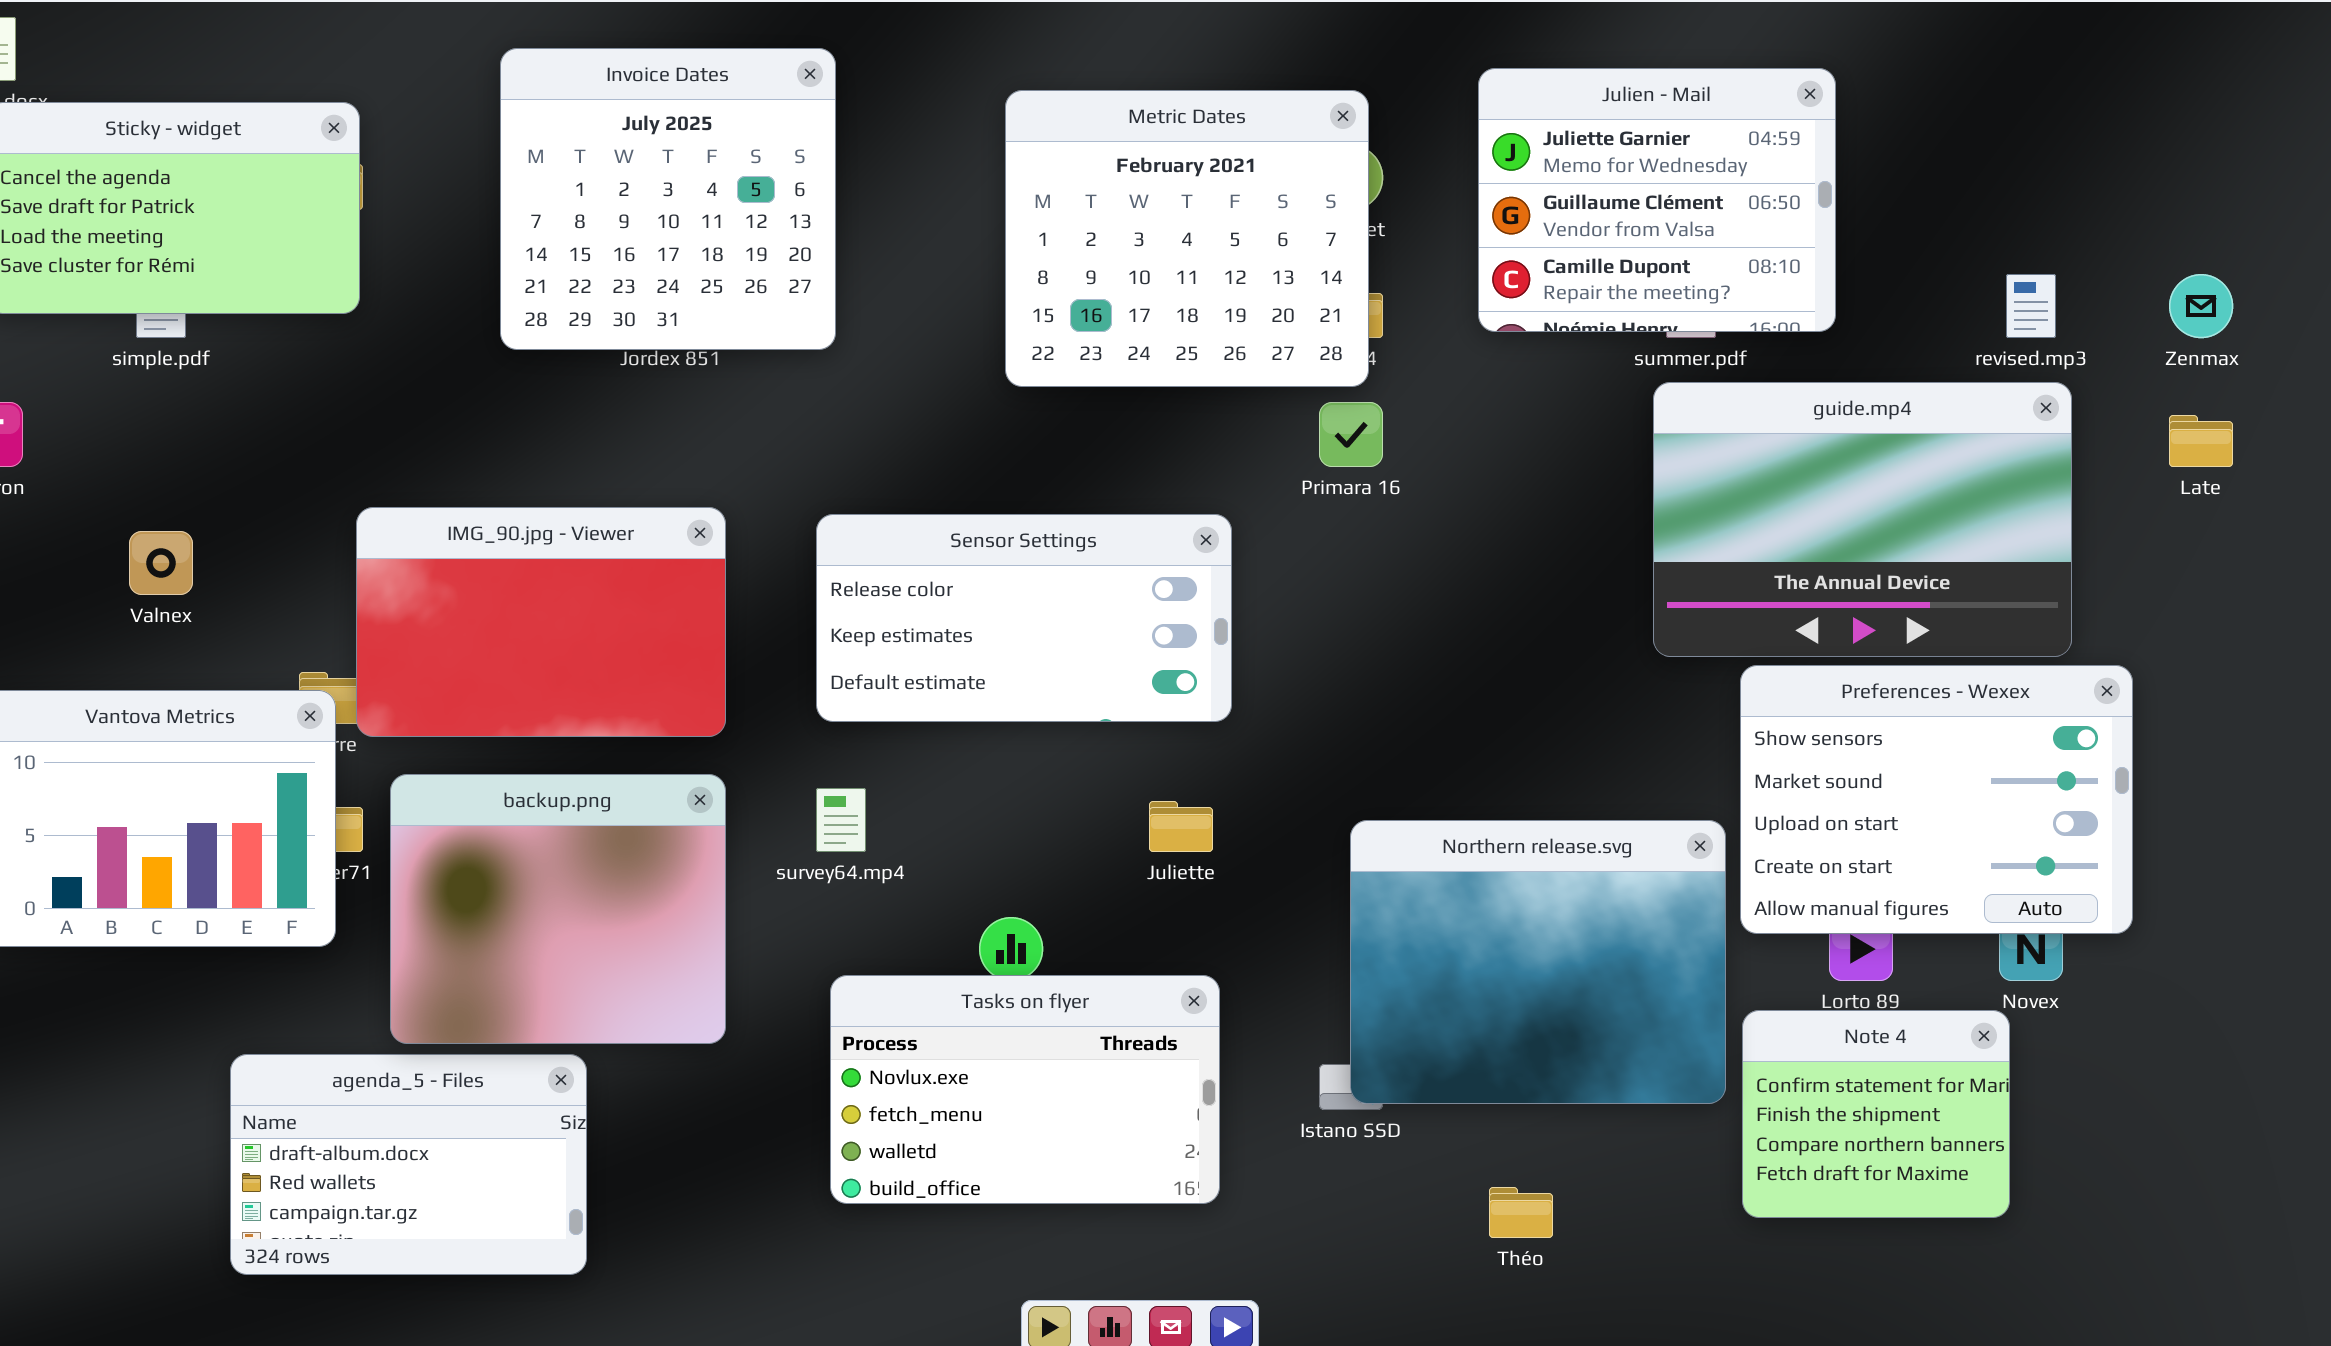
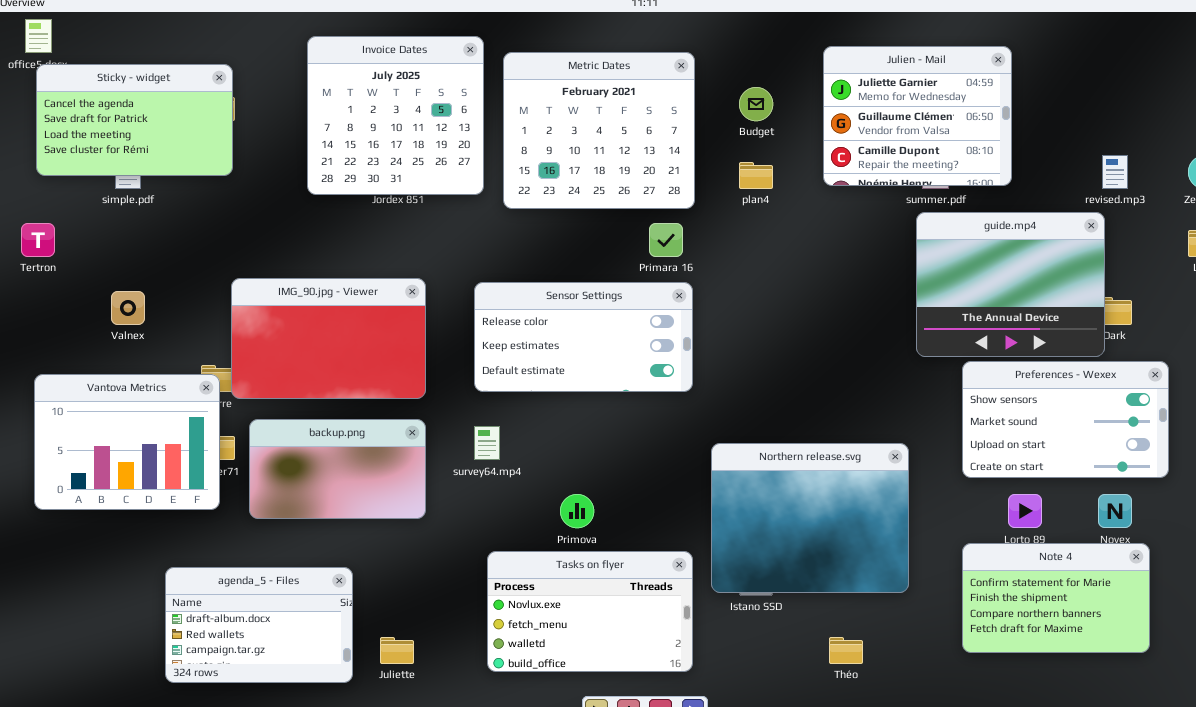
Metric Dates: [1005,90,1369,387] -> [503,52,695,209], moved
guide.mp4: [1653,382,2072,657] -> [916,212,1105,357], resized
Primara 16: [1319,402,1383,467] -> [649,223,683,257], moved
Preferences - Wexex: [1740,665,2133,934] -> [962,361,1169,478], resized
backup.png: [390,774,726,1044] -> [249,419,426,519], resized
Juliette: [1149,801,1213,852] -> [380,637,414,664], moved
Northern release.svg: [1350,820,1726,1104] -> [711,443,909,593], moved
Tasks on flyer: [830,975,1220,1204] -> [487,551,693,672], moved
Note 4: [1742,1010,2010,1218] -> [962,543,1150,653], resized

